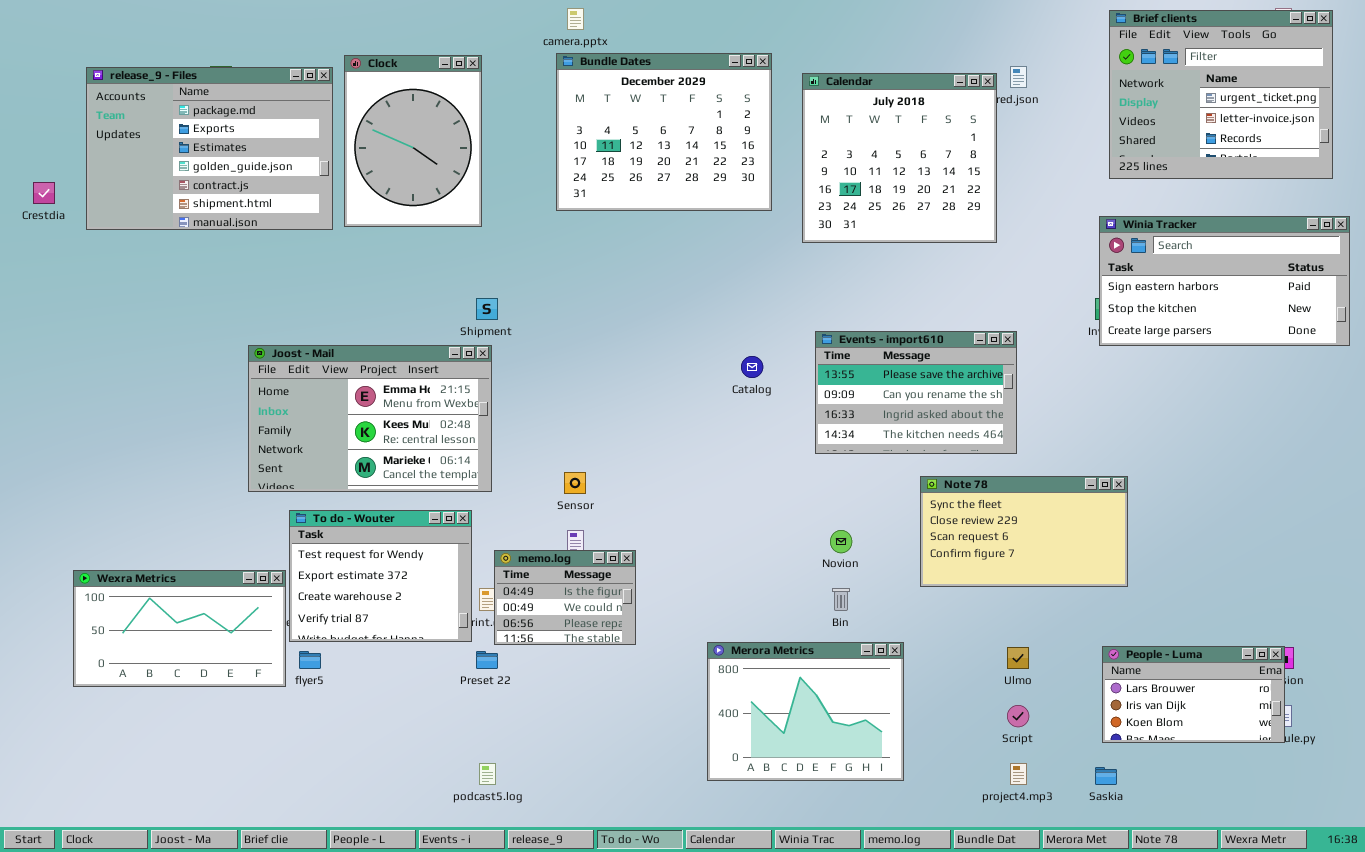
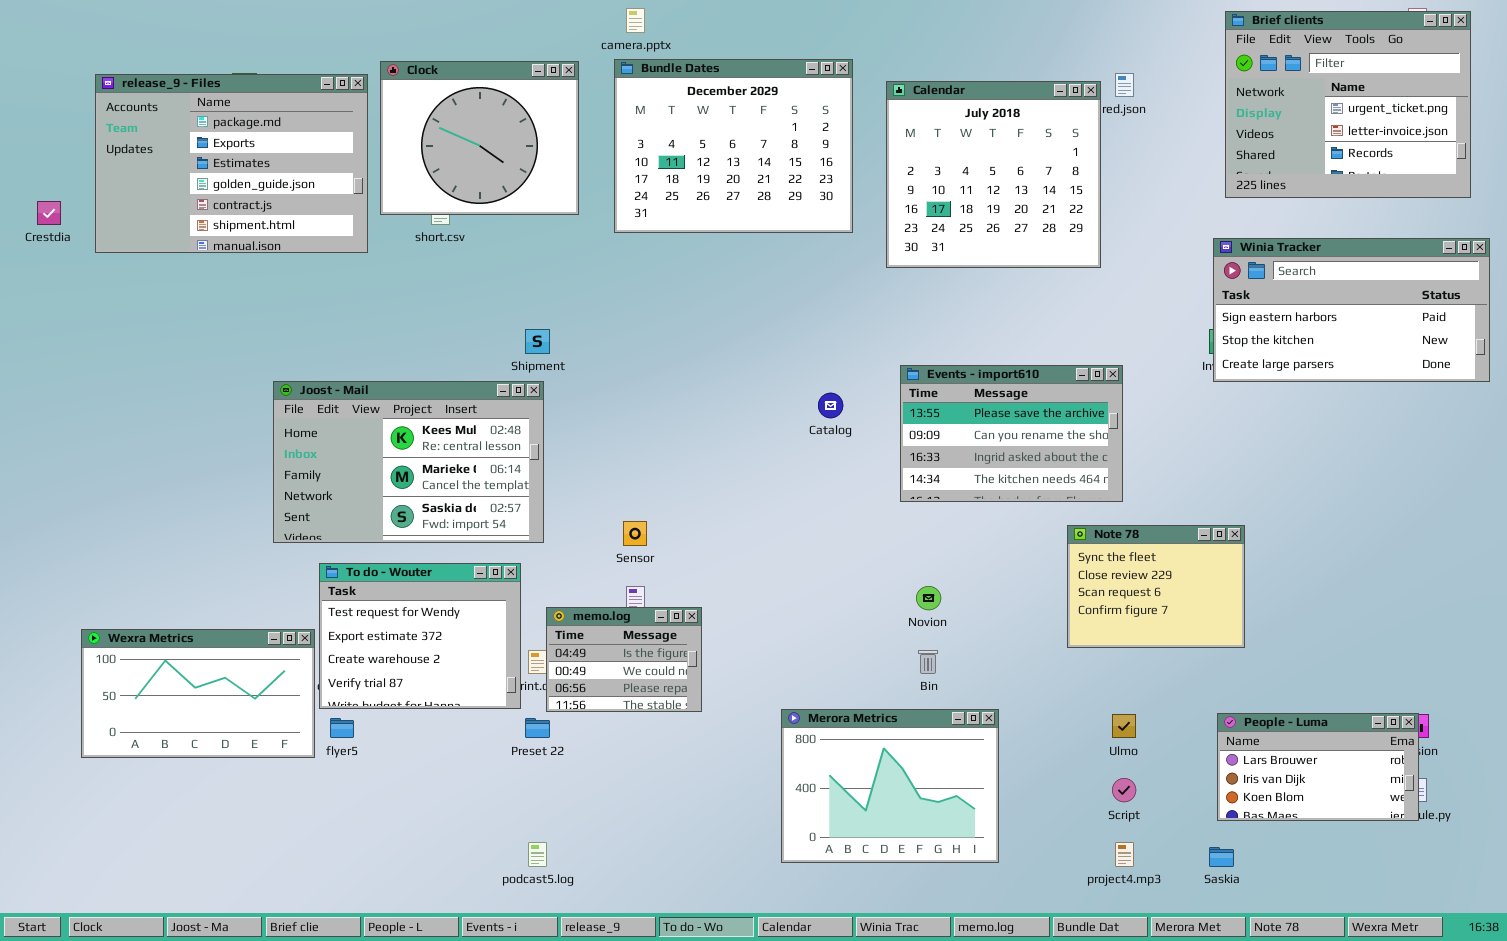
Clock: [344,55,482,227] -> [380,61,579,215], resized
Joost - Mail: [248,345,492,492] -> [273,381,544,543], scrolled down 1 row
Note 78: [920,476,1128,587] -> [1067,525,1245,648], resized

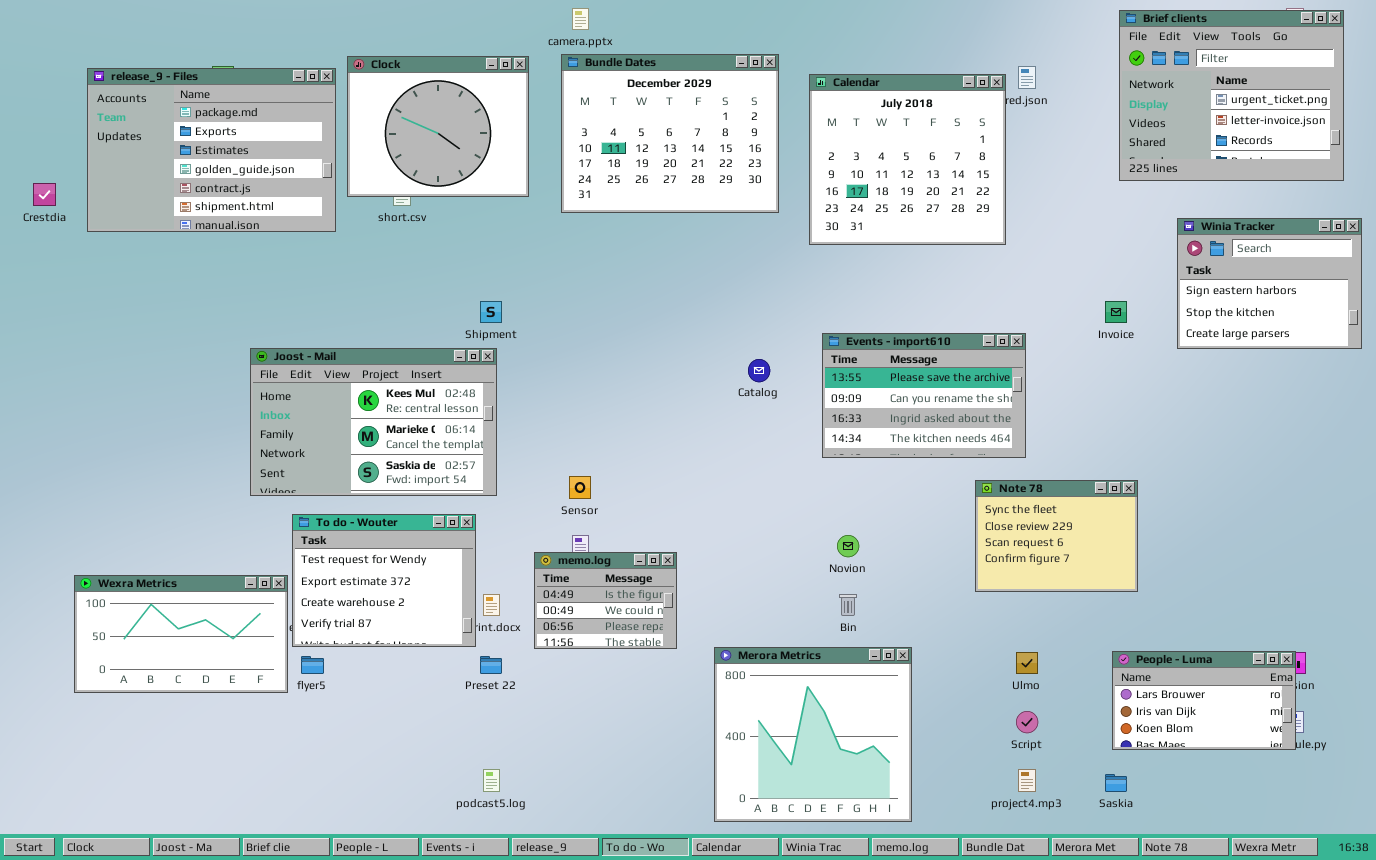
Winia Tracker: [1213,238,1490,382] -> [1177,218,1362,349], resized
memo.log: [546,607,702,712] -> [534,552,677,649], moved
Merora Metrics: [781,709,999,863] -> [714,647,912,822], resized

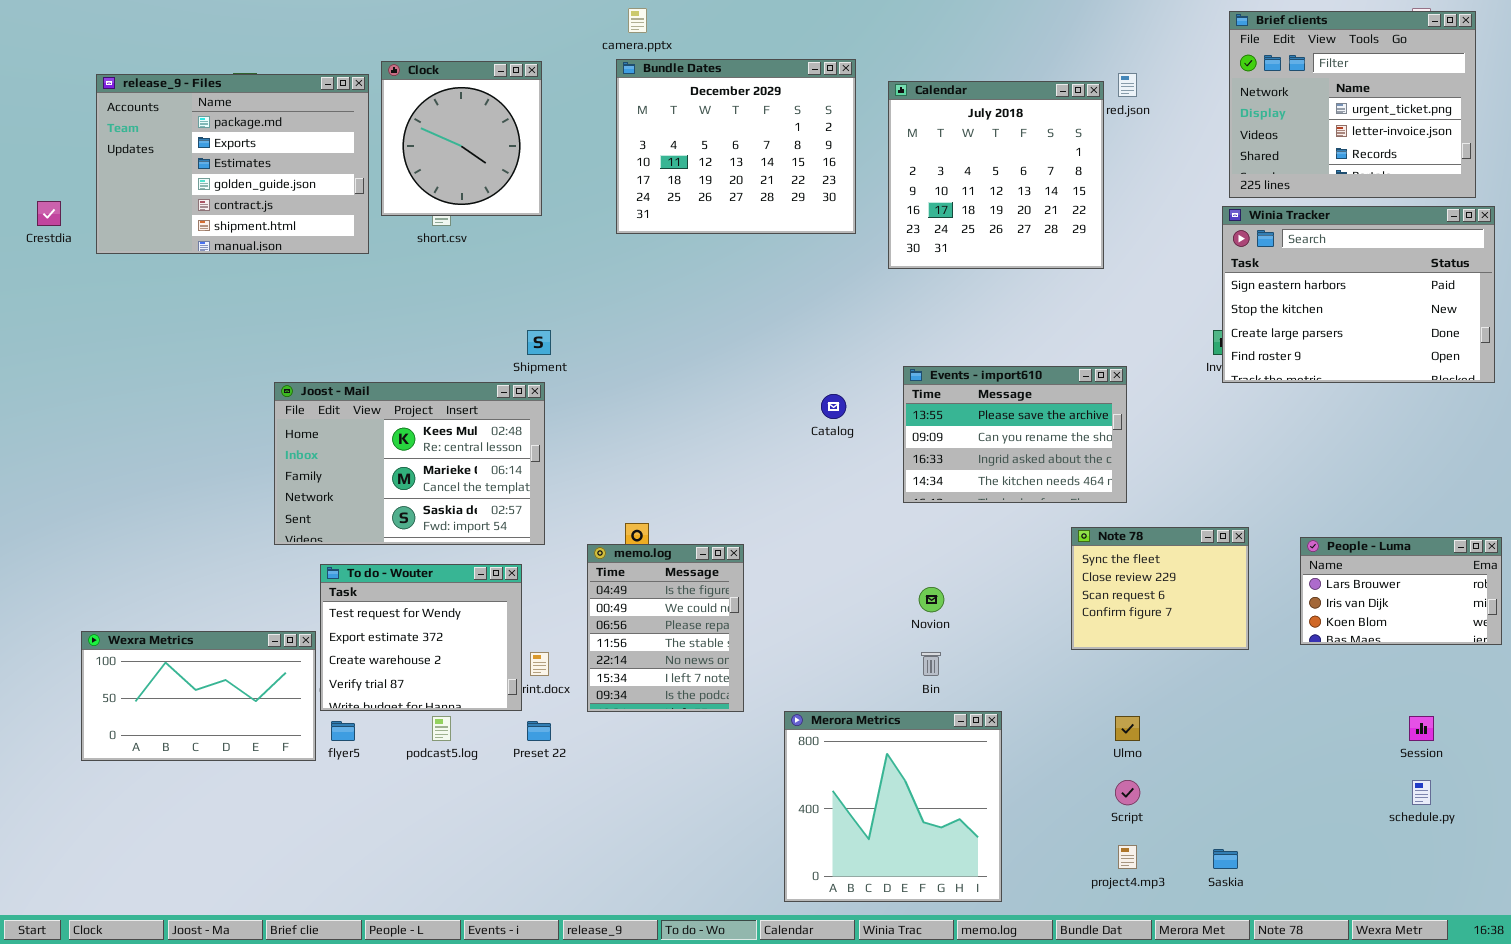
Clock: [347,56,529,197] -> [381,61,542,216], resized
Winia Tracker: [1177,218,1362,349] -> [1222,206,1495,383], resized
memo.log: [534,552,677,649] -> [587,544,744,712], resized
People - Luma: [1112,651,1296,750] -> [1300,537,1502,645], moved
podcast5.log: [483,769,500,792] -> [432,716,451,741], moved

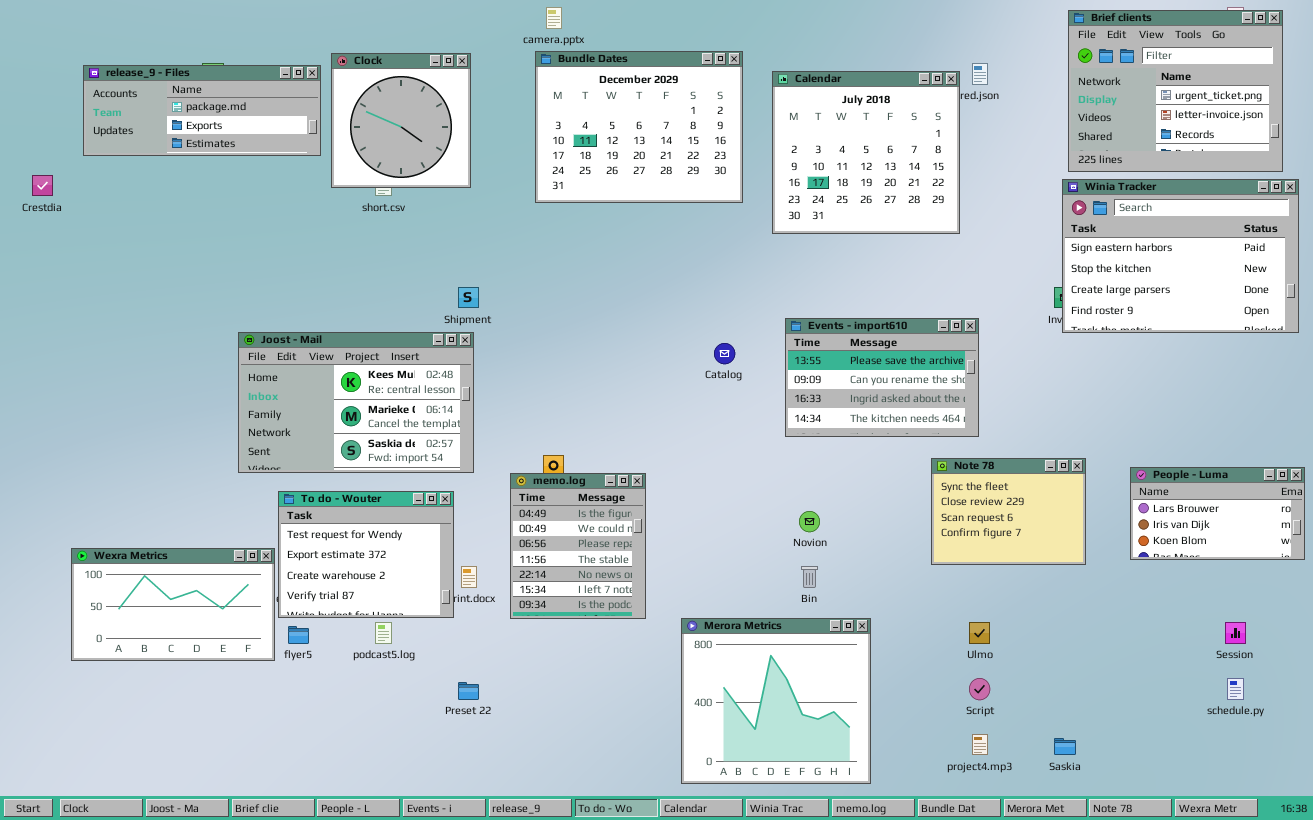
release_9 - Files: [96,74,369,254] -> [83,65,321,156], resized
Preset 22: [527,721,551,741] -> [458,682,479,700], moved

